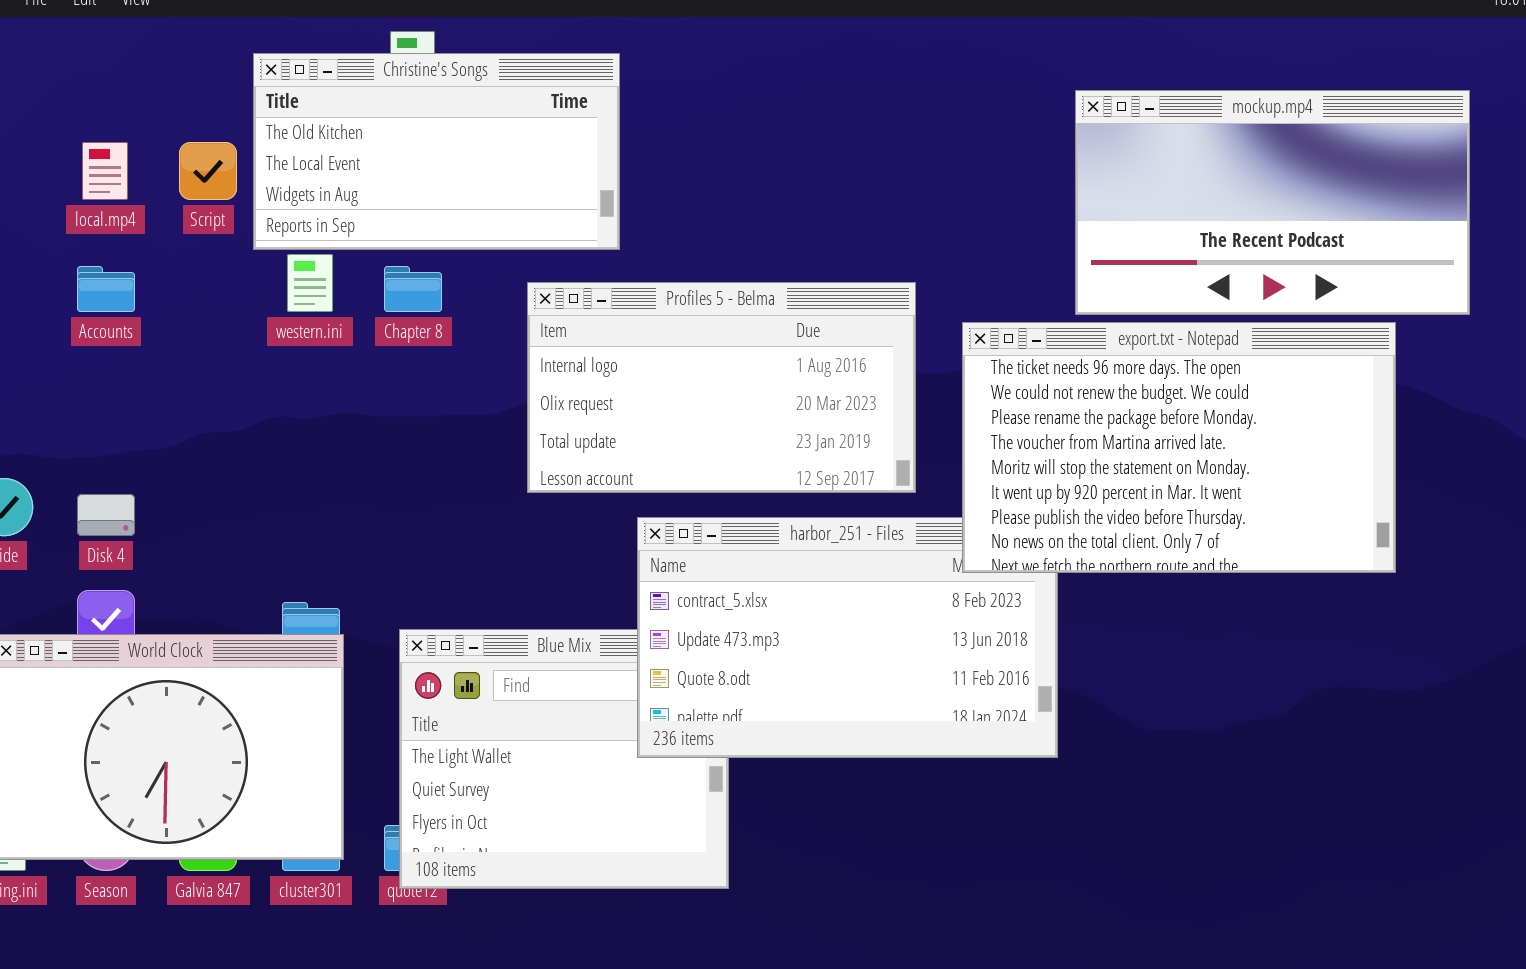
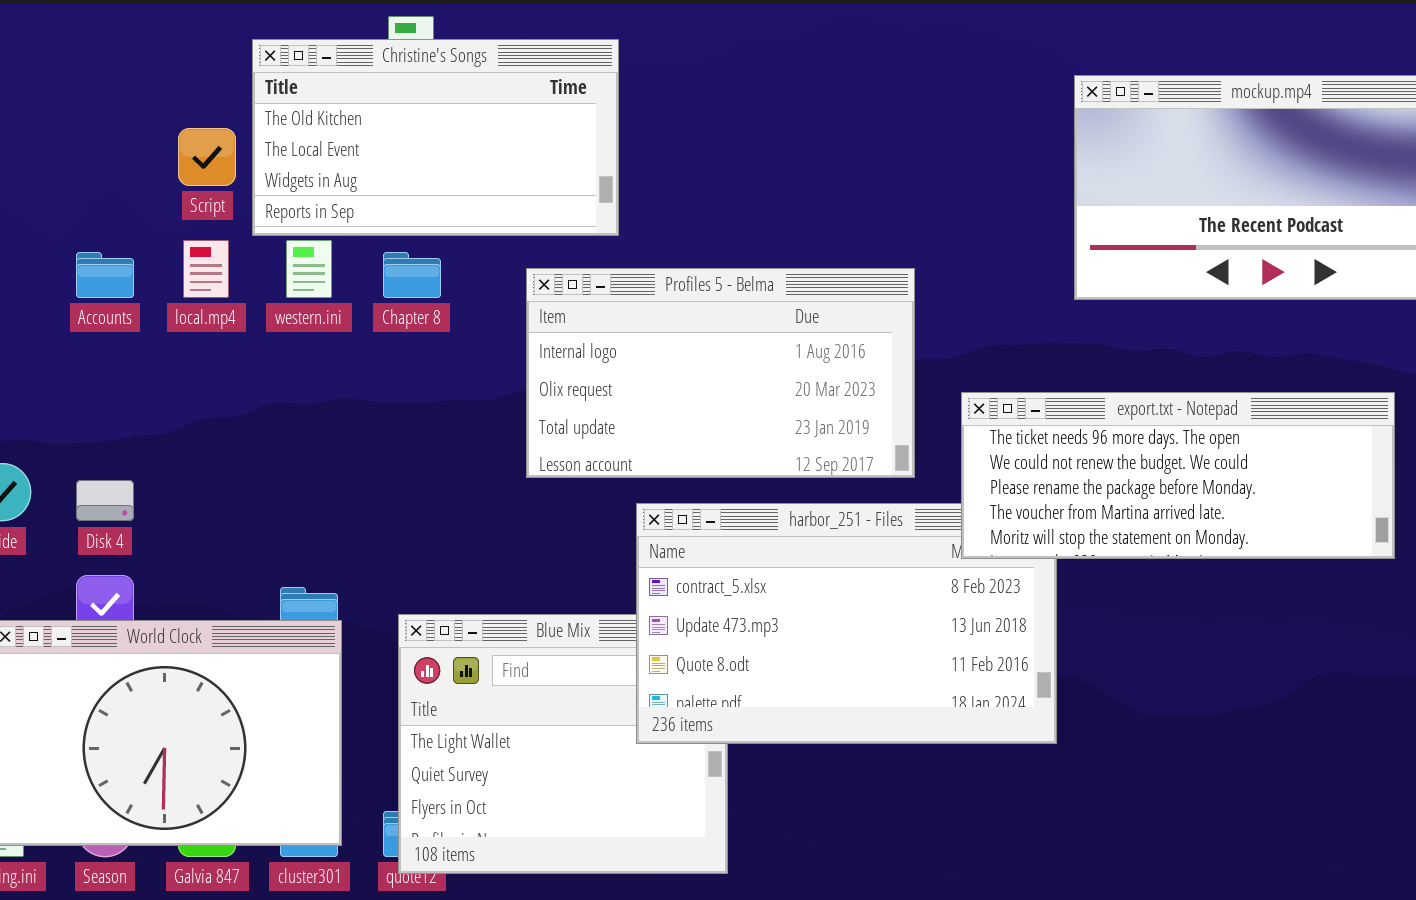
local.mp4: [82,142,128,200] -> [183,240,229,298], moved
export.txt - Notepad: [962,322,1396,573] -> [961,392,1395,559], resized

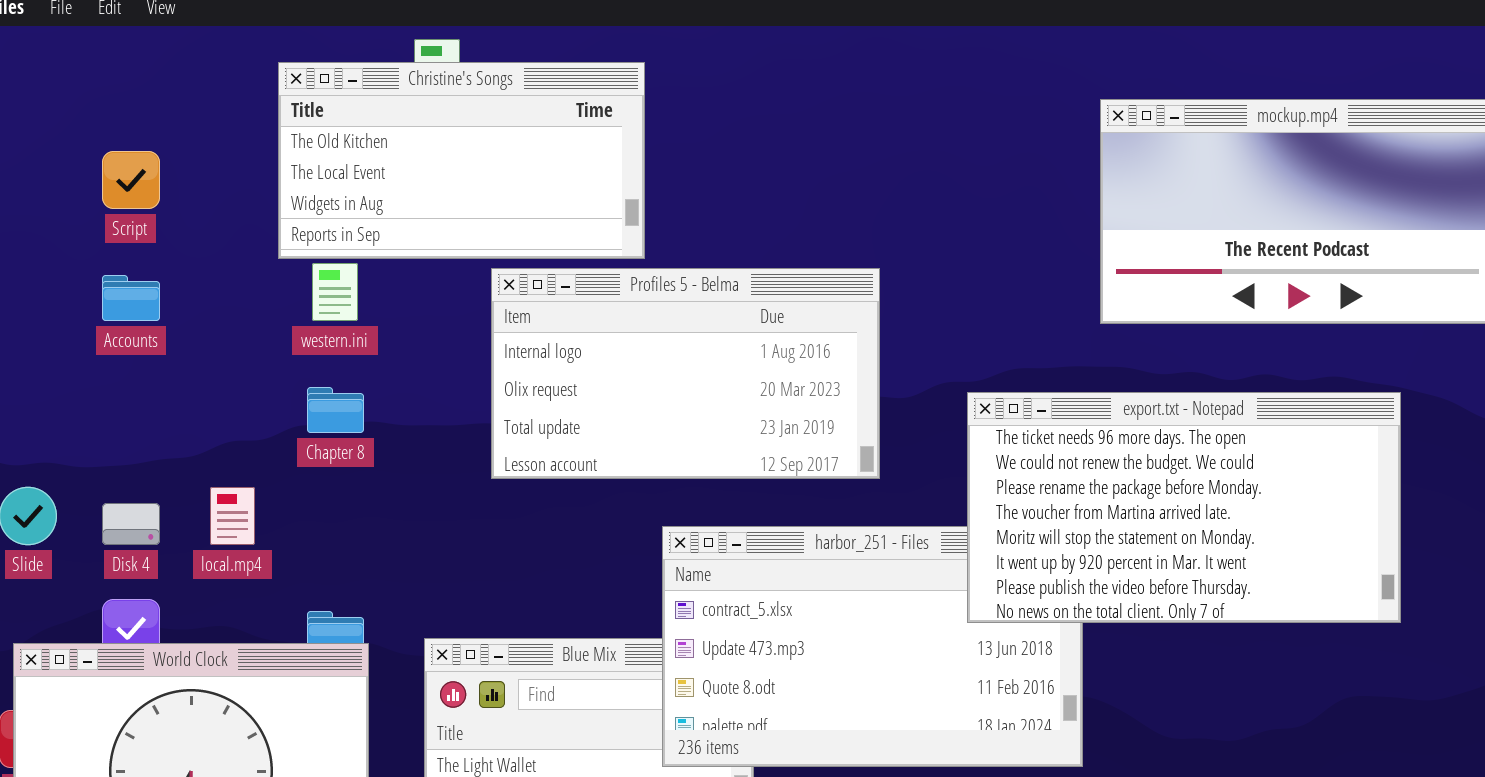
Script: [178,128,236,186] -> [102,151,160,209], moved
local.mp4: [183,240,229,298] -> [210,487,255,545], moved
Chapter 8: [383,252,441,298] -> [307,387,364,433], moved
Profiles 5 - Belma: [526,268,915,478] -> [491,268,880,479], moved
export.txt - Notepad: [961,392,1395,559] -> [967,392,1401,623], moved, resized

